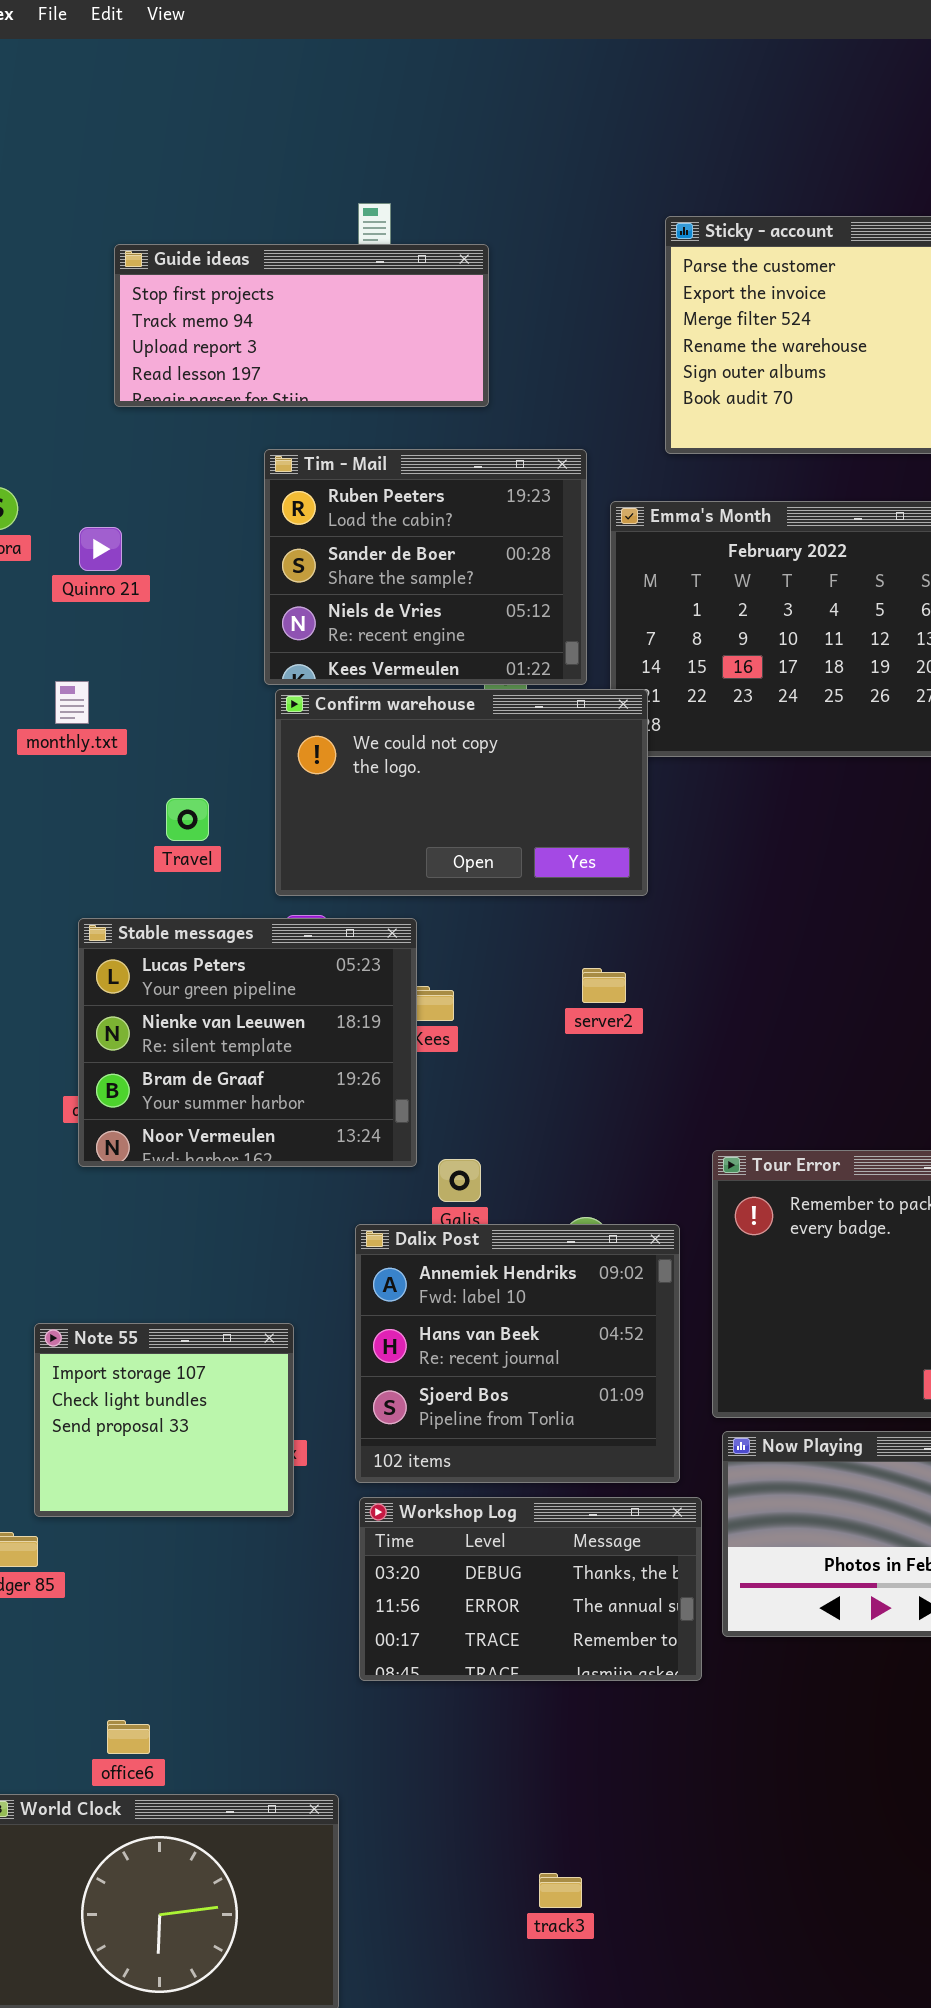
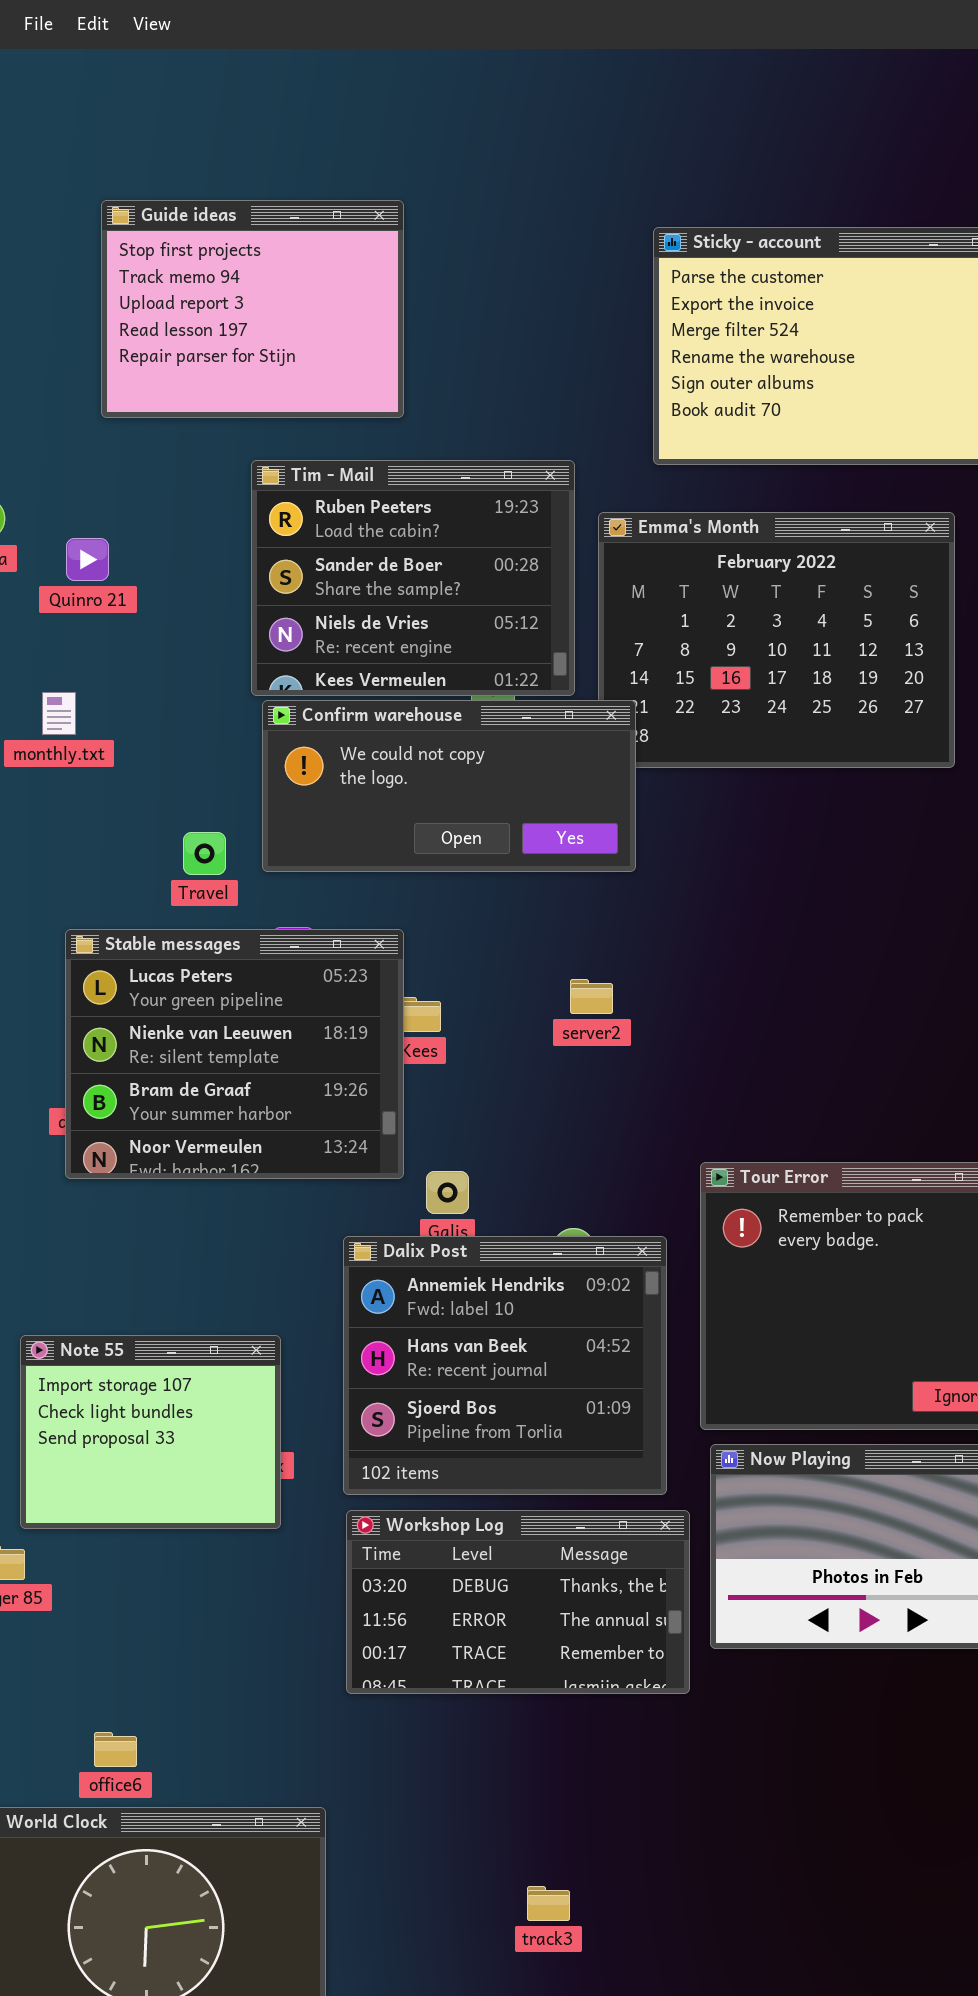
Guide ideas: [114,244,489,407] -> [101,200,404,418], resized
Confirm warehouse: [275,689,648,896] -> [262,700,636,872], resized
Travel: [166,798,209,841] -> [183,832,226,875], moved

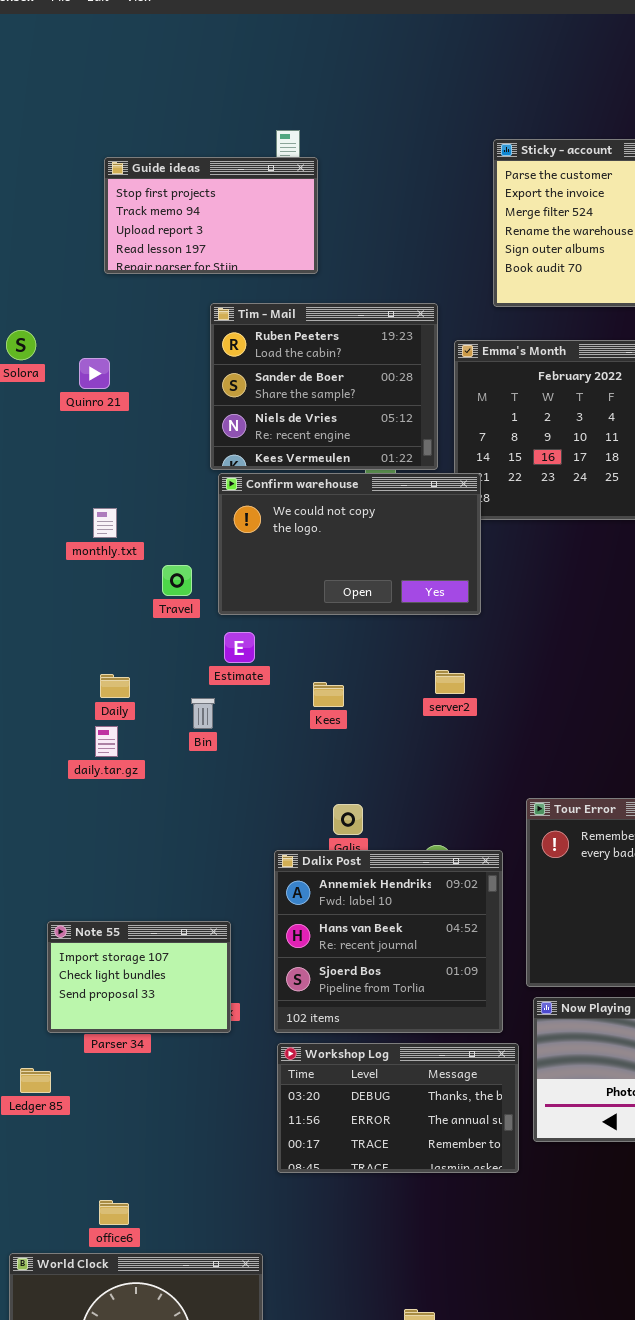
Guide ideas: [101,200,404,418] -> [104,157,318,274], resized
monthly.txt: [42,692,76,735] -> [93,508,117,538], moved
Confirm warehouse: [262,700,636,872] -> [218,473,481,615], resized
Stable messages: [65,929,404,1179] -> none, closed
Note 55: [20,1335,281,1529] -> [47,921,231,1033], resized

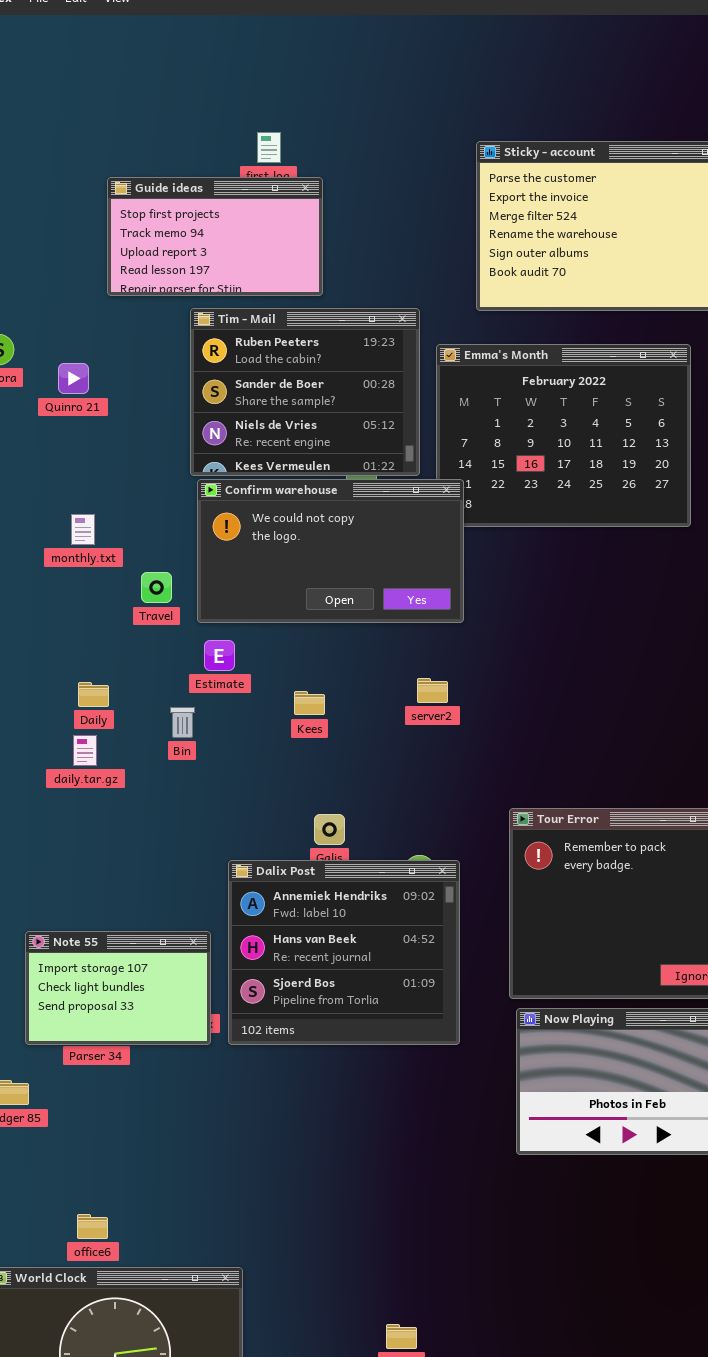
Guide ideas: [104,157,318,274] -> [107,177,323,296], moved
Dalix Post: [274,850,503,1033] -> [228,860,460,1045], moved
Workshop Log: [277,1043,519,1173] -> none, closed

